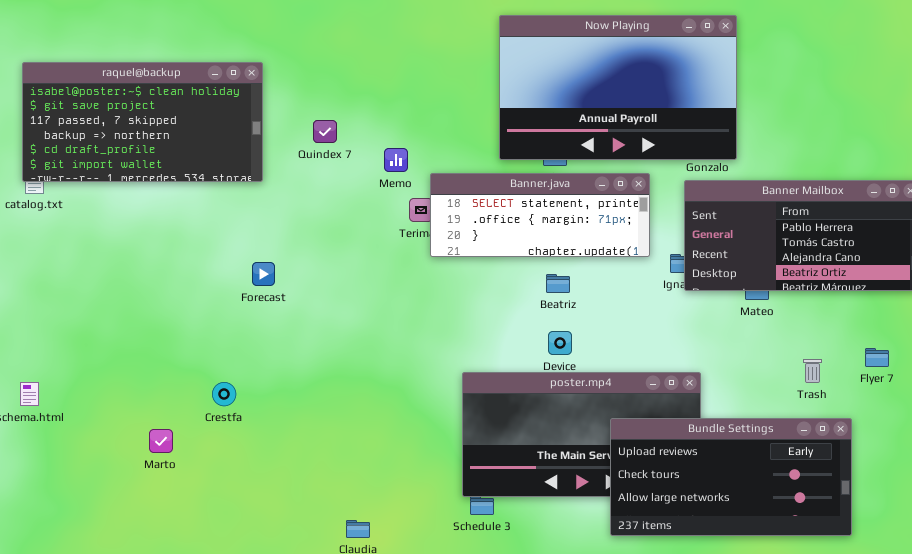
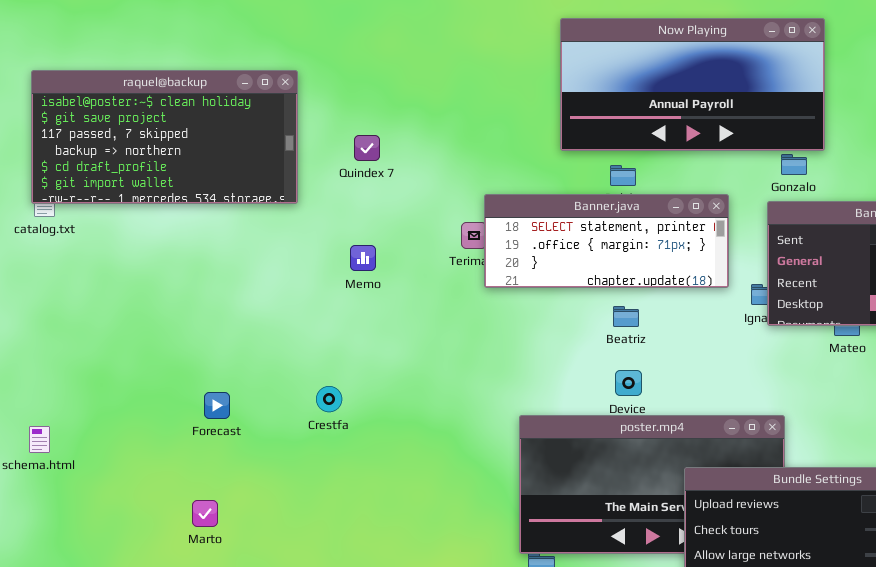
Now Playing: [499,15,737,160] -> [560,18,825,151], resized
Memo: [384,148,408,172] -> [350,245,376,271], moved
Forecast: [252,262,275,286] -> [204,392,230,419], moved
Crestfa: [212,382,236,406] -> [316,386,342,412], moved
Marto: [149,429,173,453] -> [192,500,218,527], moved

